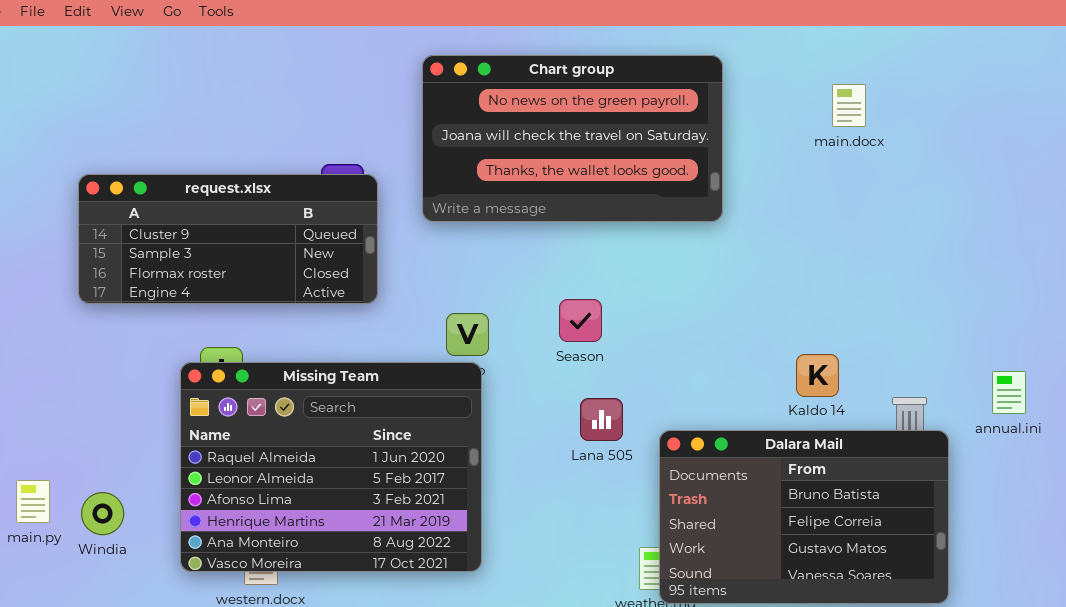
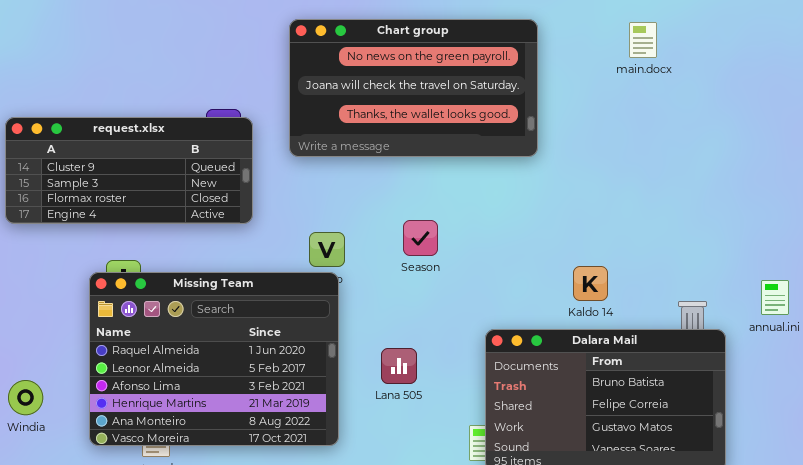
main.docx: [832,84,866,127] -> [629,22,657,58], moved
Kaldo 14: [796,354,839,397] -> [573,266,608,301], moved
Lana 505: [580,398,623,441] -> [381,348,417,384], moved

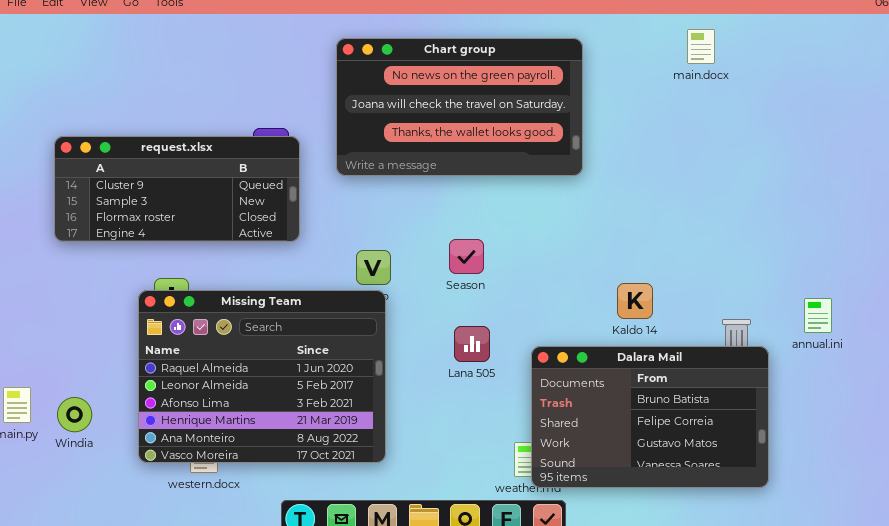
main.docx: [629,22,657,58] -> [687,29,715,64], moved
Lana 505: [381,348,417,384] -> [454,326,490,362], moved

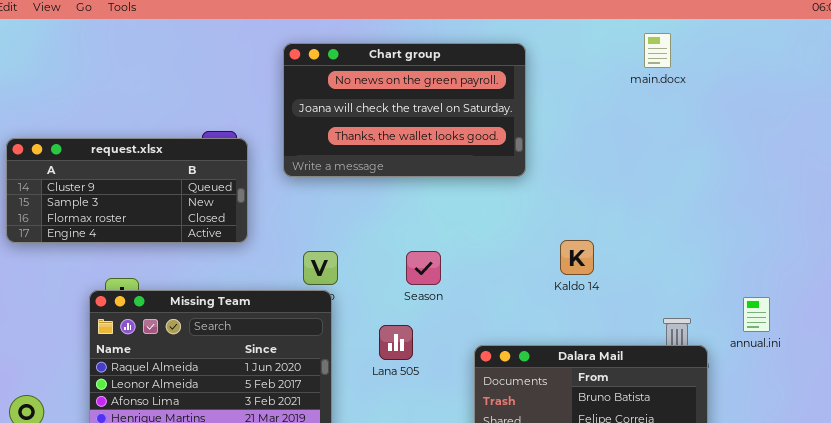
main.docx: [687,29,715,64] -> [644,33,671,68], moved
Season: [449,239,484,274] -> [406,251,441,285], moved
Kaldo 14: [617,283,653,319] -> [560,240,594,275], moved
Lana 505: [454,326,490,362] -> [379,325,413,360], moved

